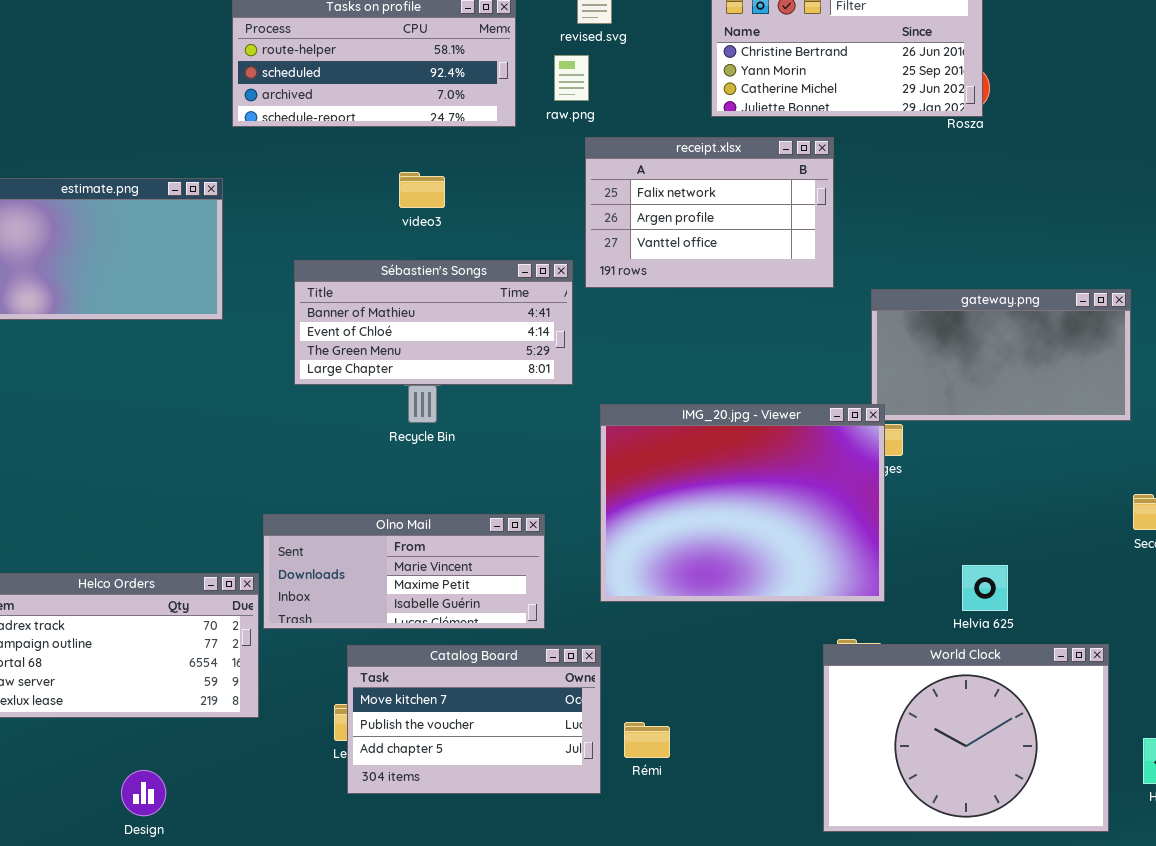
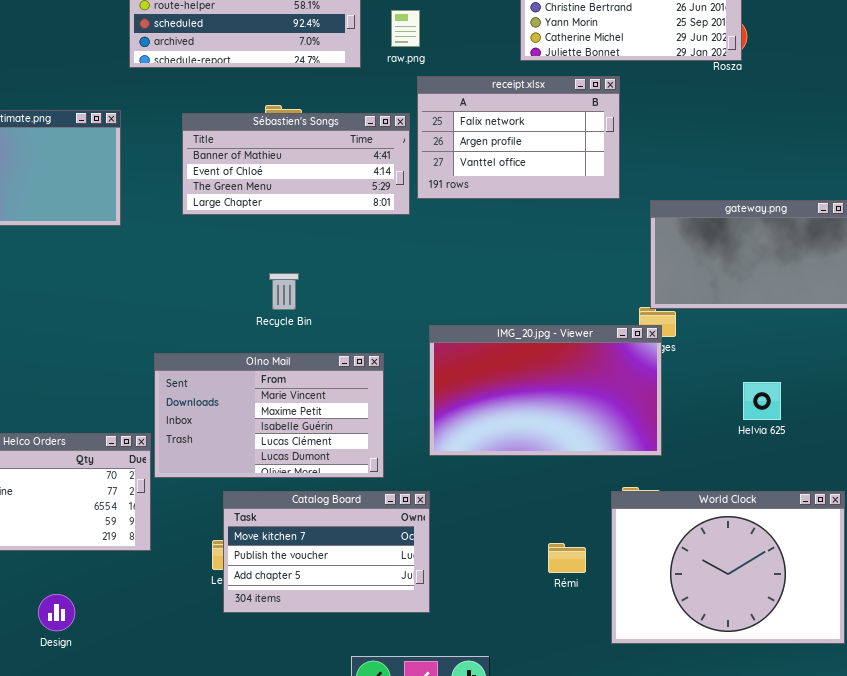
Sébastien's Songs: [294,260,573,385] -> [182,113,410,215], moved
IMG_20.jpg - Viewer: [600,404,885,602] -> [429,325,662,456], resized
Olno Mail: [263,514,545,629] -> [154,353,384,478], resized
Helvia 625: [962,565,1008,611] -> [743,382,781,420], moved
Rémi: [624,722,670,758] -> [548,543,586,573], moved

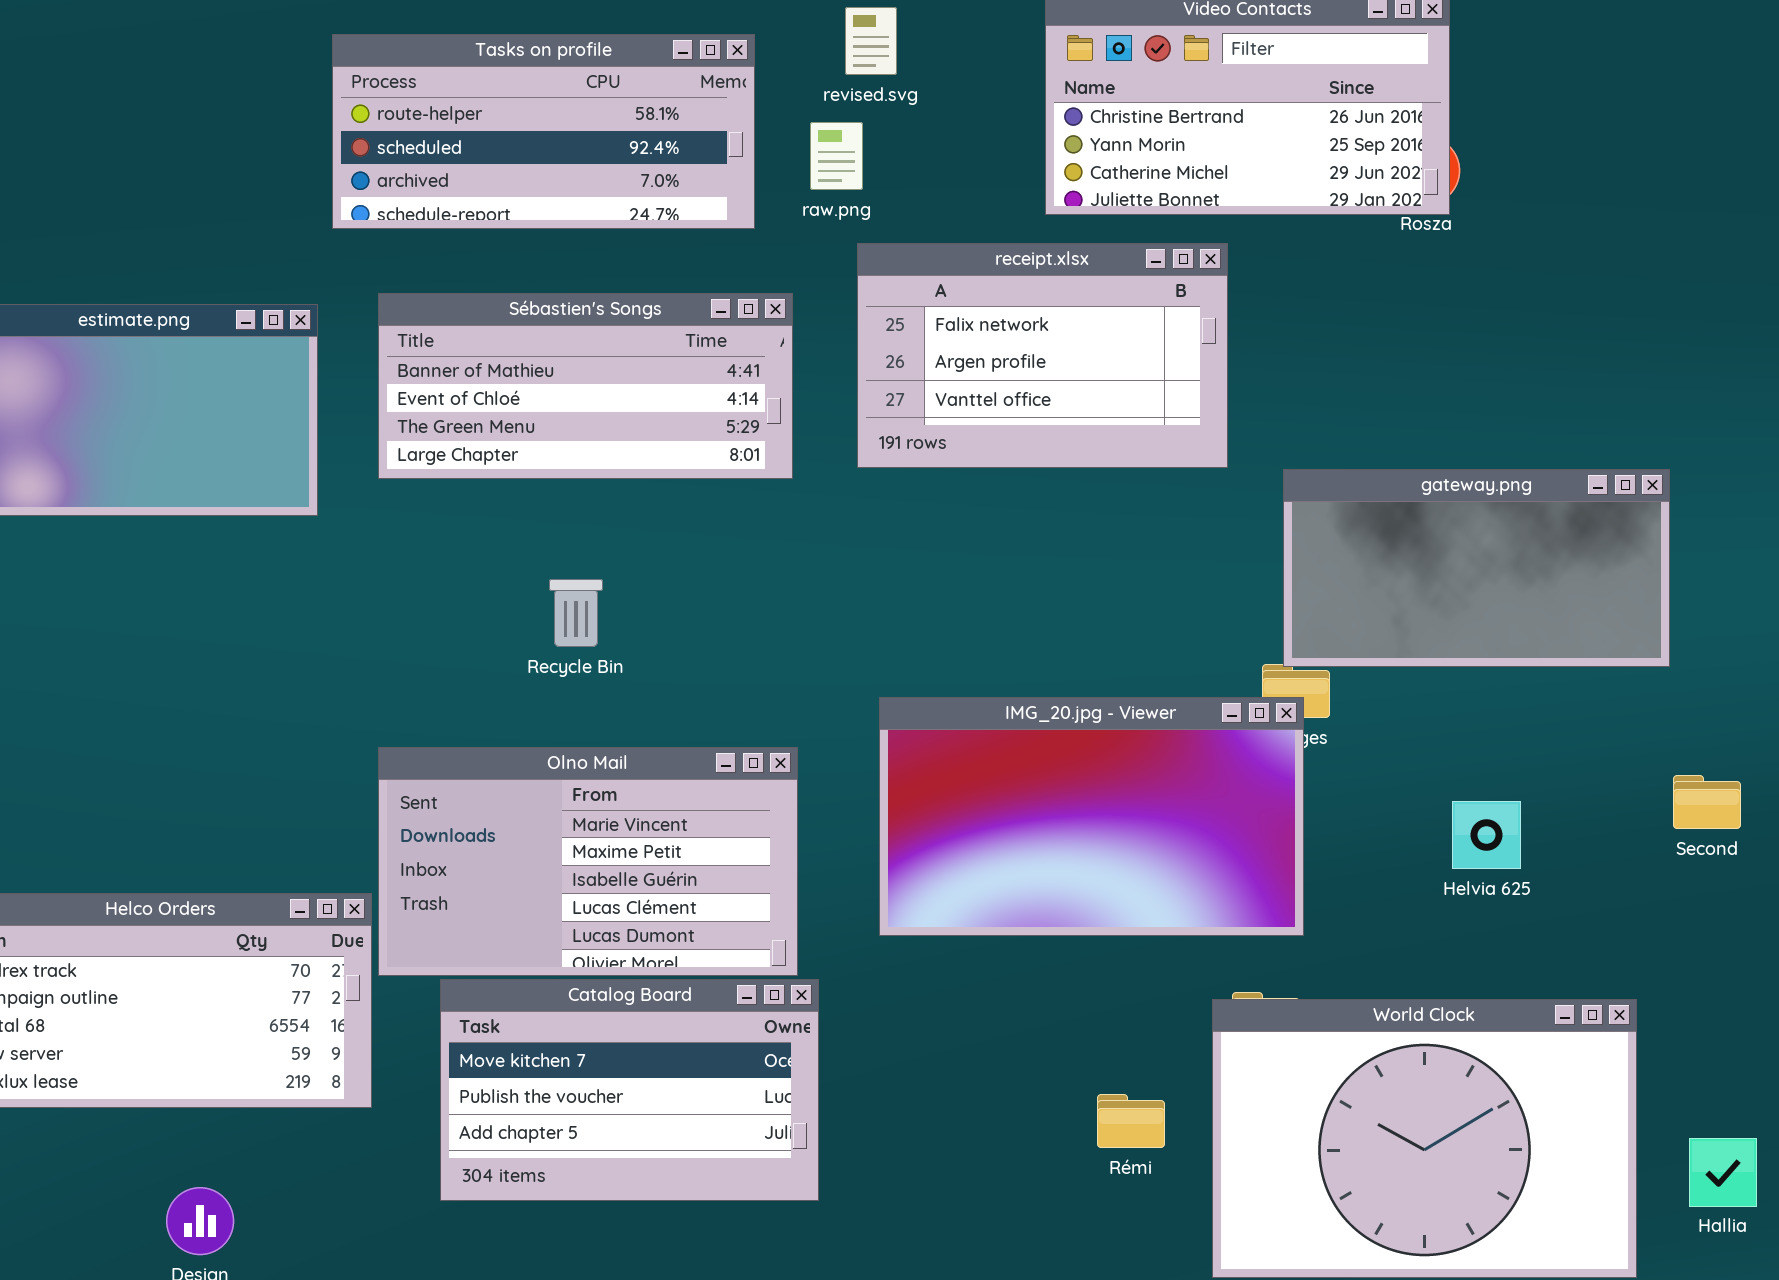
Sébastien's Songs: [182,113,410,215] -> [378,293,793,479], moved
Recycle Bin: [269,273,299,310] -> [549,579,603,647], moved
Catalog Board: [223,491,430,613] -> [440,979,819,1201], moved

